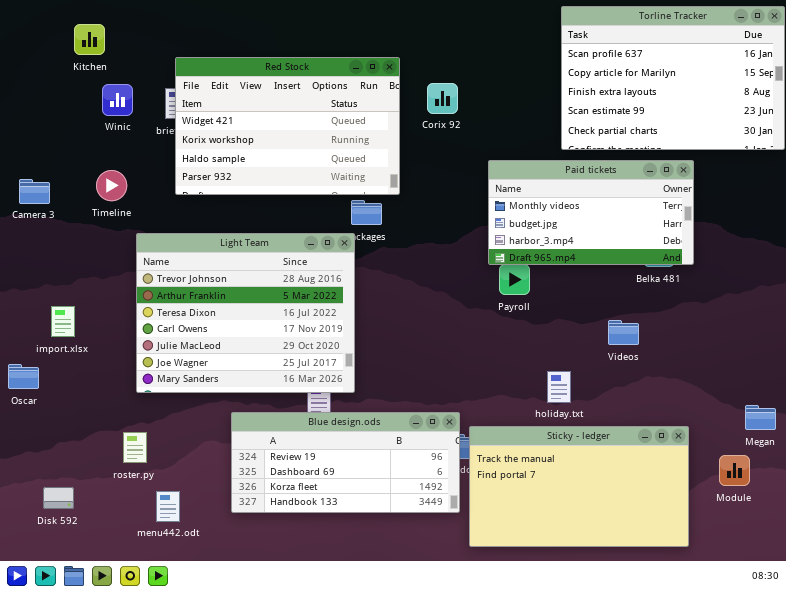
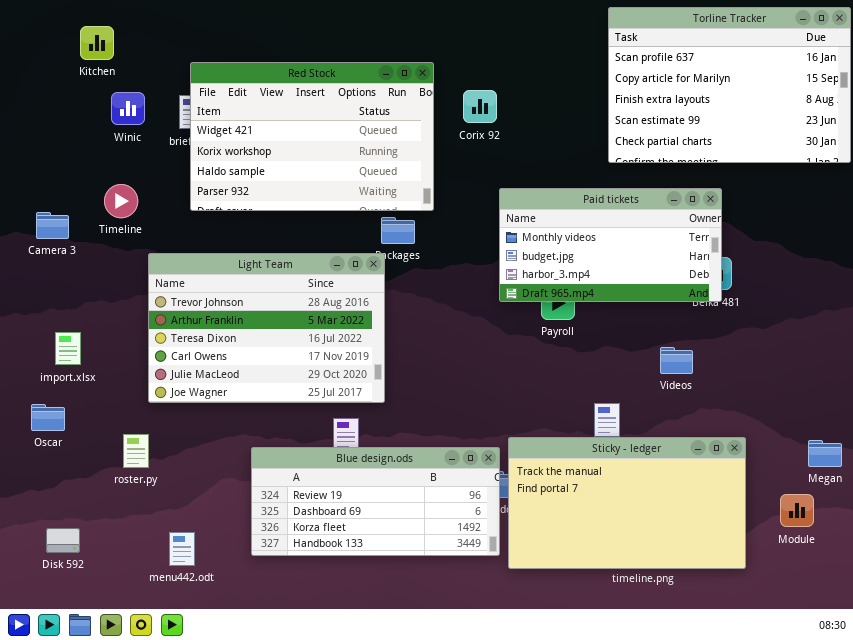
Paid tickets: [488,160,694,265] -> [499,188,722,302], moved
Camera 3: [19,179,50,204] -> [36,212,69,239], moved
Light Team: [136,233,355,393] -> [148,253,385,403], resized
Oscar: [8,364,39,389] -> [31,404,65,431], moved
Sticky - ledger: [469,426,689,547] -> [508,437,746,569], moved
roster.py: [123,432,147,463] -> [123,434,149,468], moved

